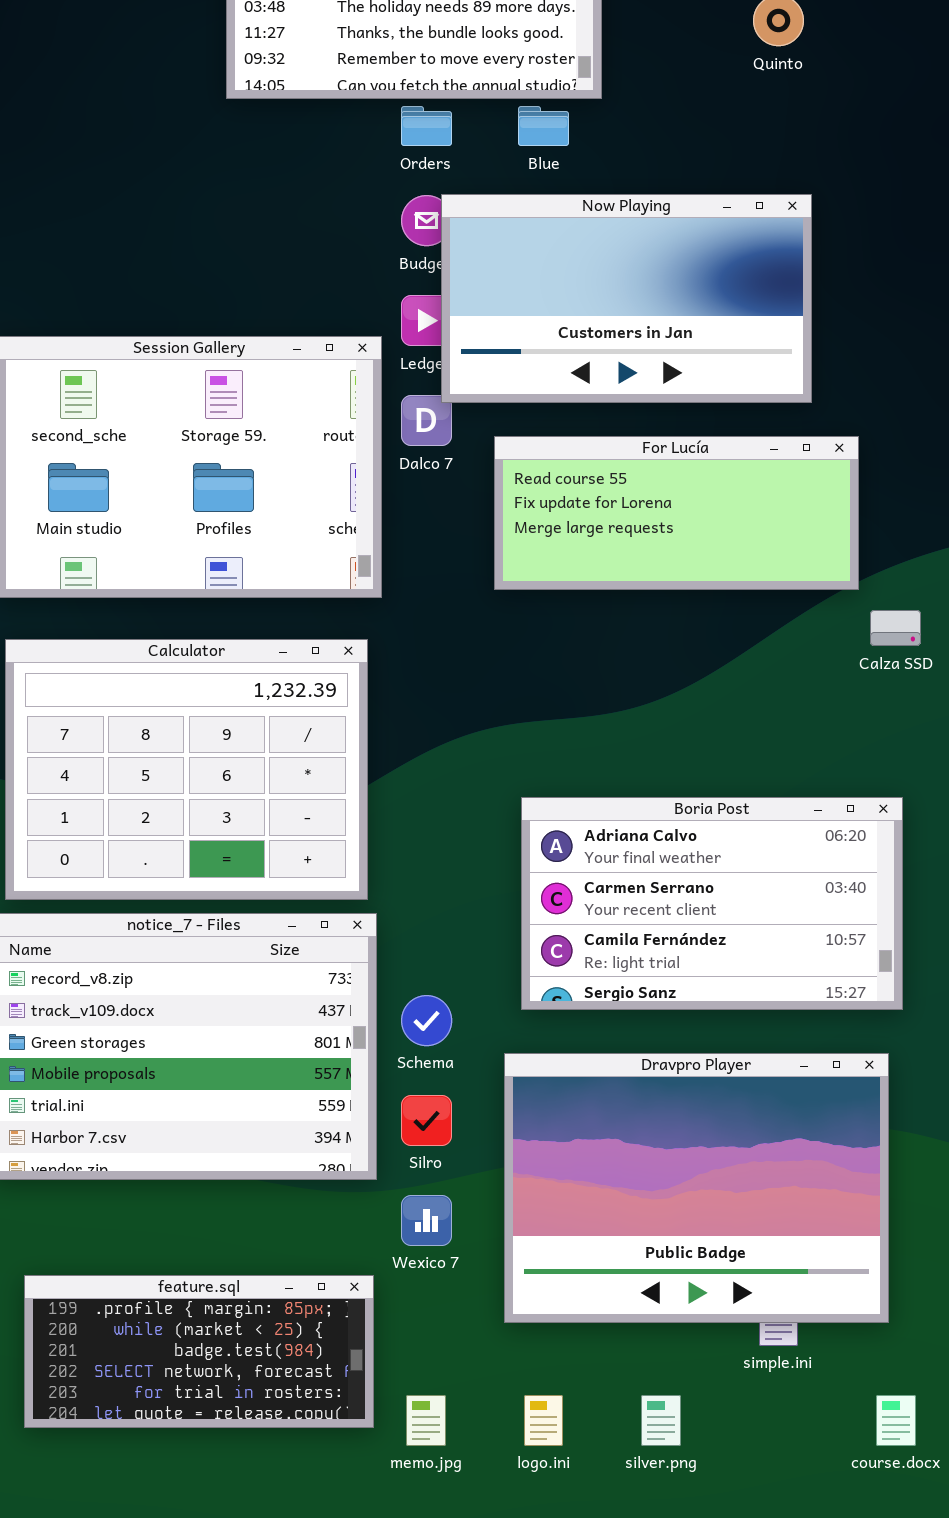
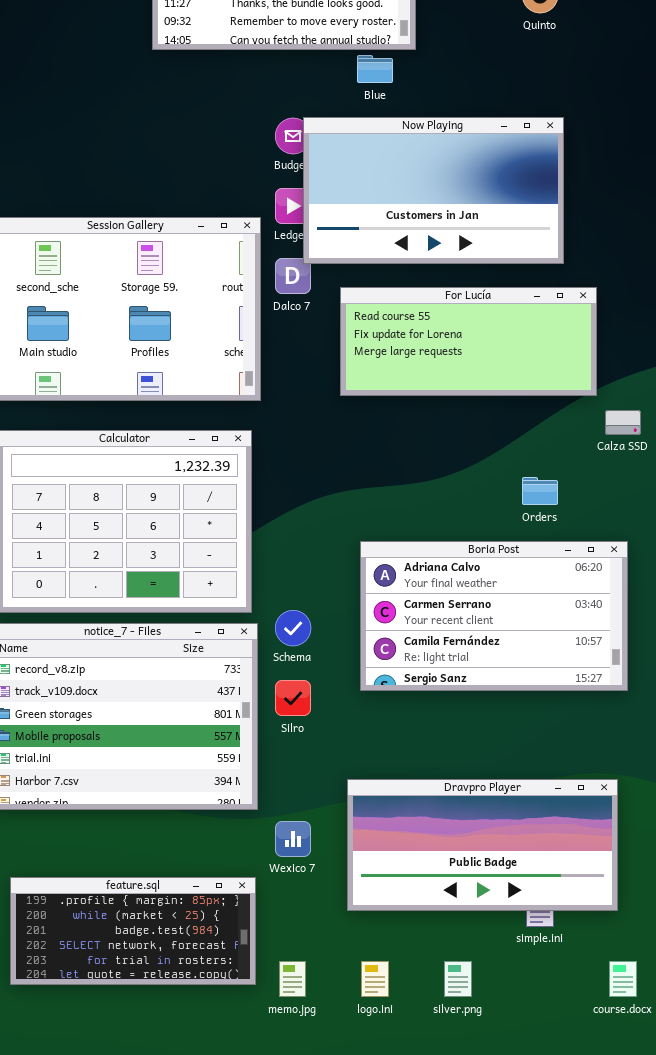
Orders: [401,106,452,146] -> [522,477,558,505], moved
Schema: [401,995,452,1046] -> [275,610,311,646], moved
Dravpro Player: [504,1053,889,1323] -> [347,779,618,911], resized
Silro: [401,1095,452,1146] -> [275,680,311,716], moved

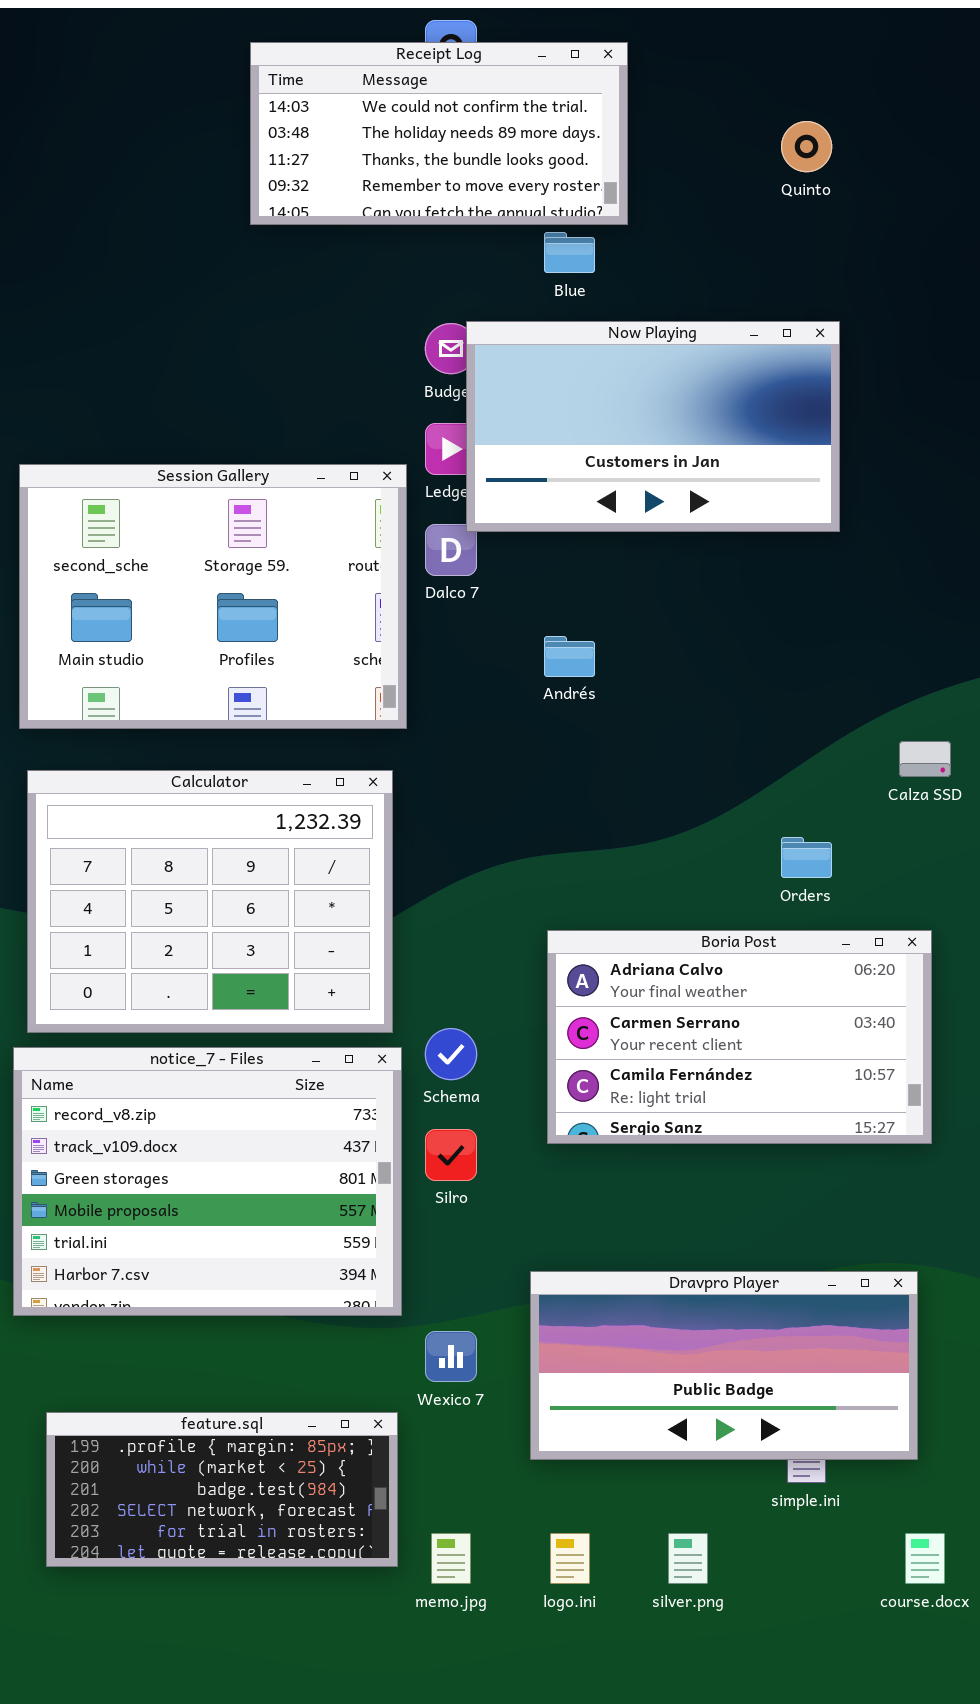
For Lucía: [340,287,597,396] -> none, closed

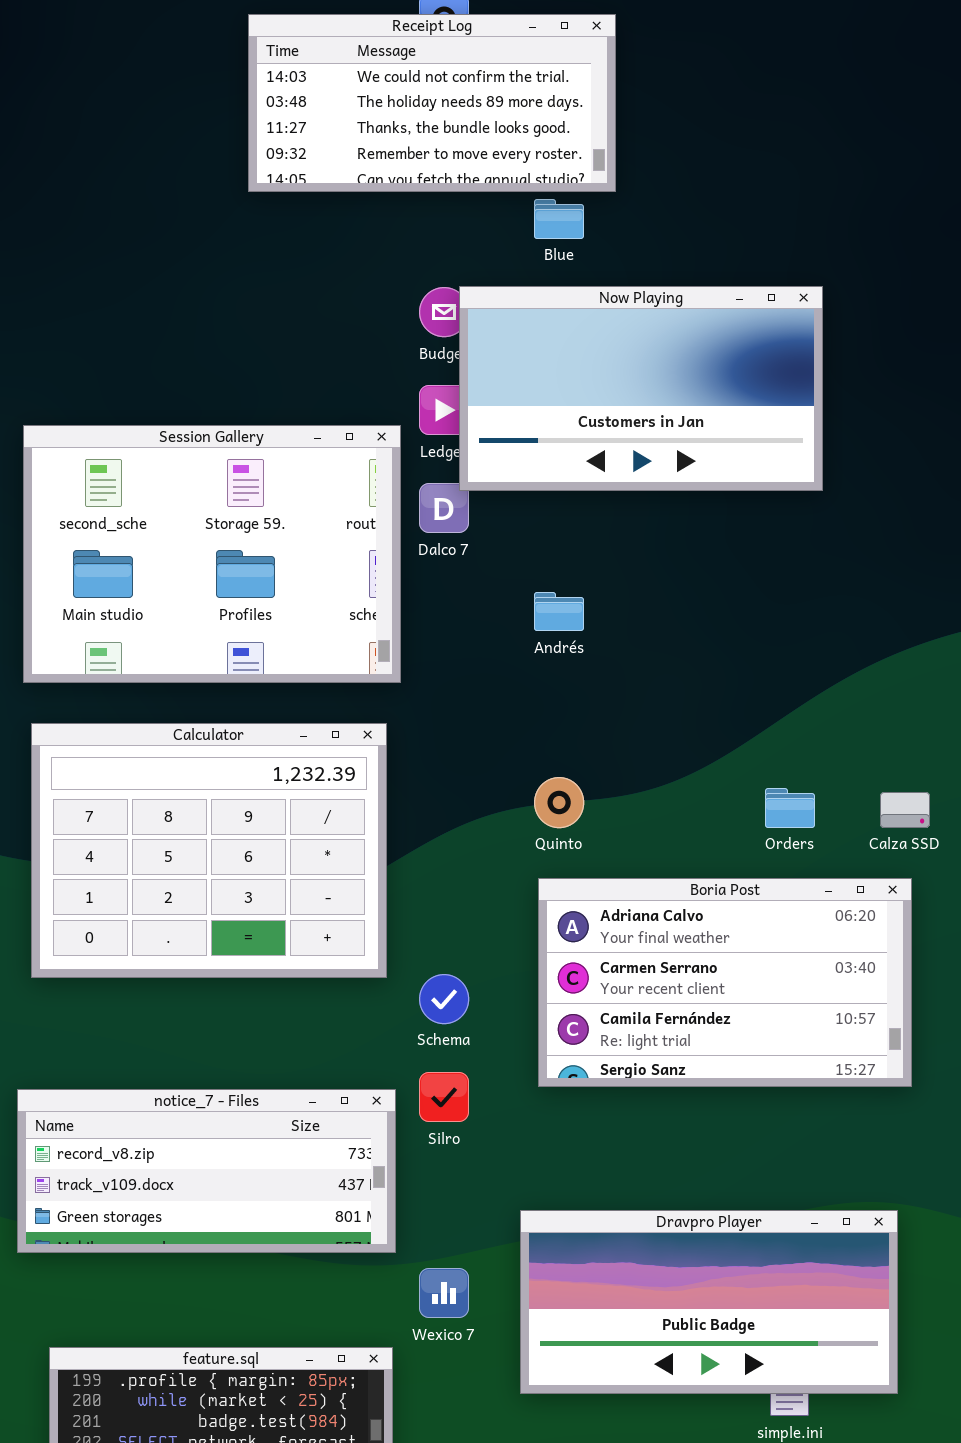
Quinto: [781,121,832,172] -> [534,777,584,828], moved
Calza SSD: [899,741,951,777] -> [880,792,930,828], moved
notice_7 - Files: [13,1047,402,1316] -> [17,1089,396,1253], resized

